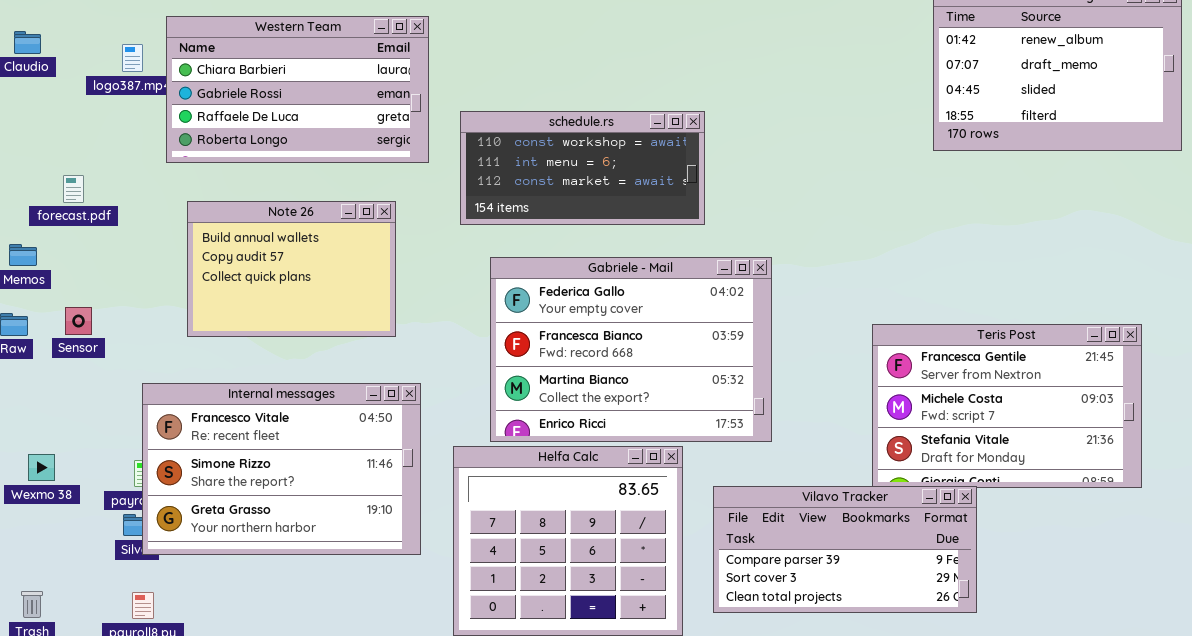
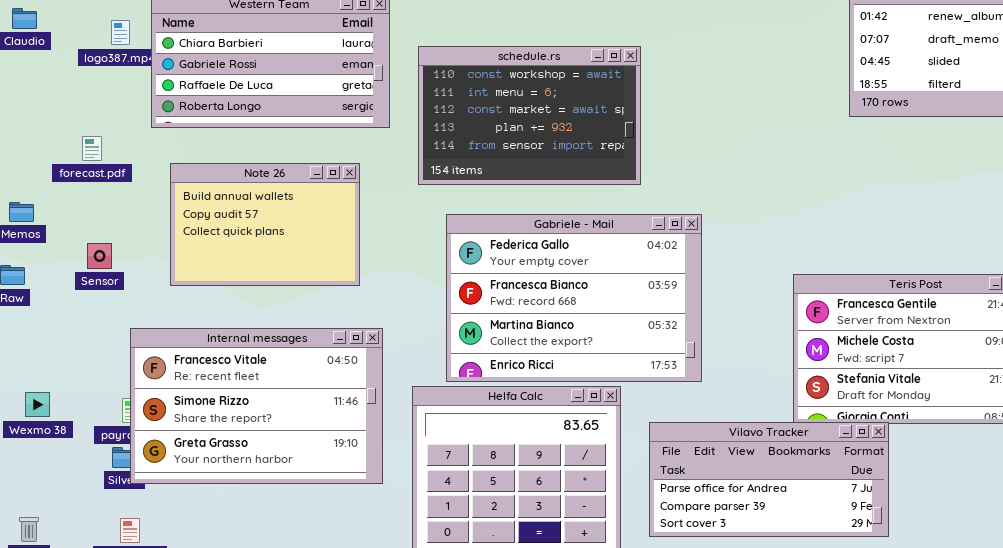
schedule.rs: [460,111,705,225] -> [418,46,641,185], resized
forecast.pdf: [63,175,84,203] -> [82,136,102,161], moved
Sensor: [65,307,92,335] -> [87,243,112,269], moved
Vilavo Tracker: [713,486,977,613] -> [649,422,889,537], scrolled up 1 row

